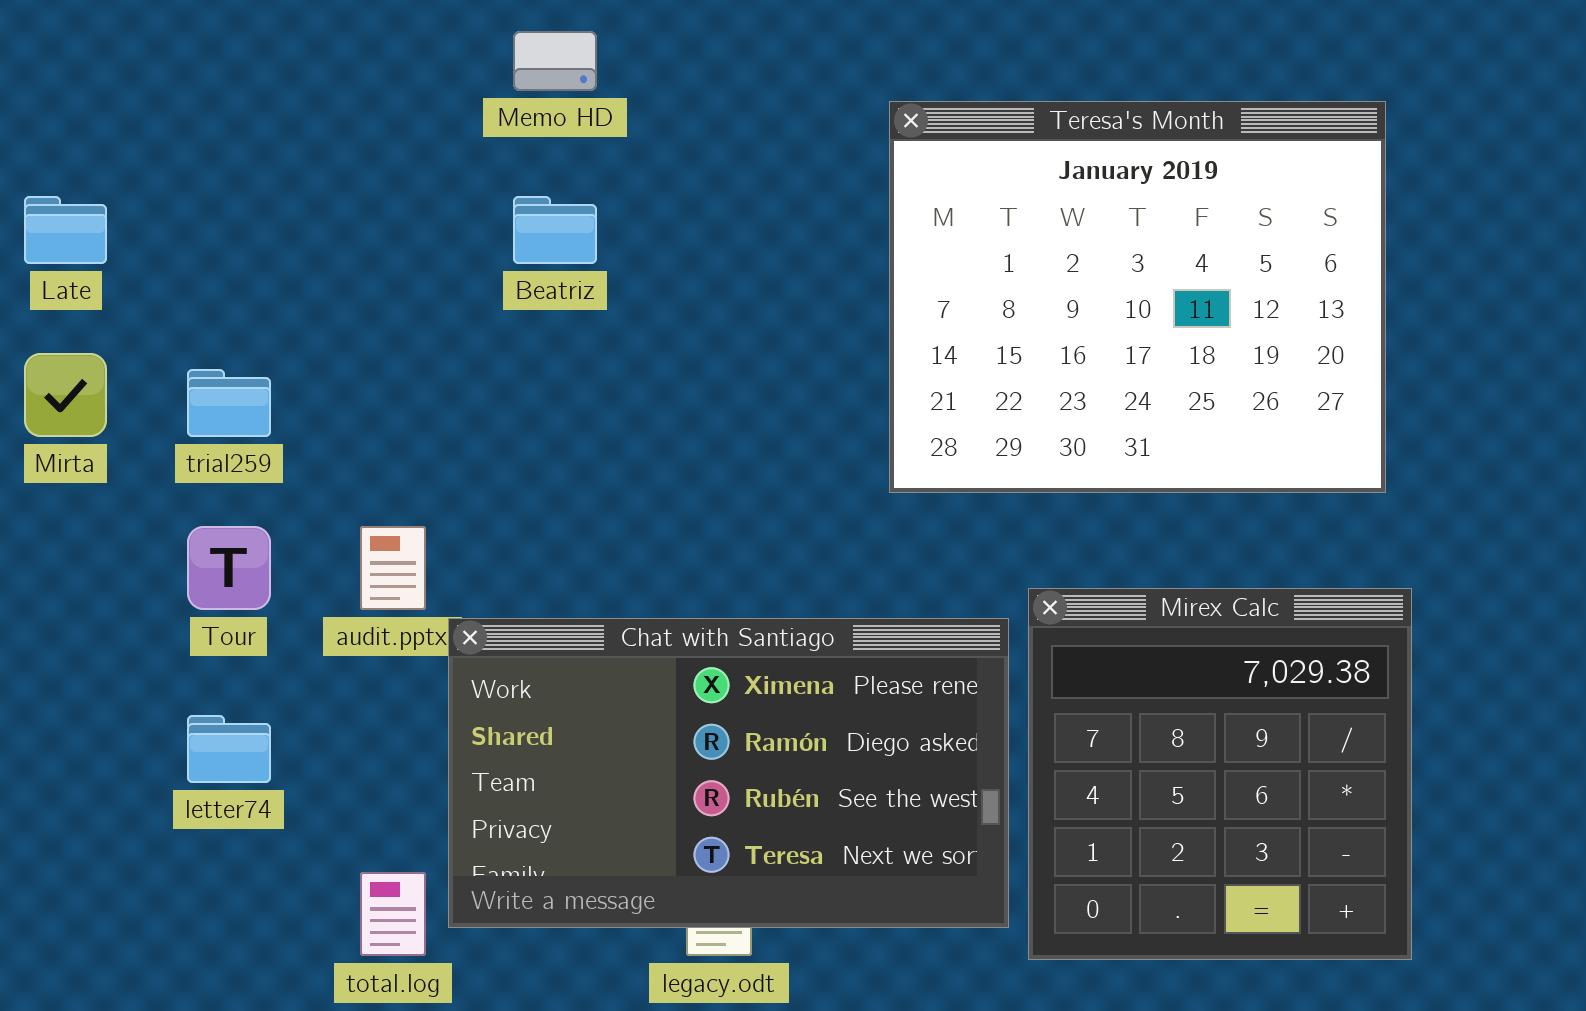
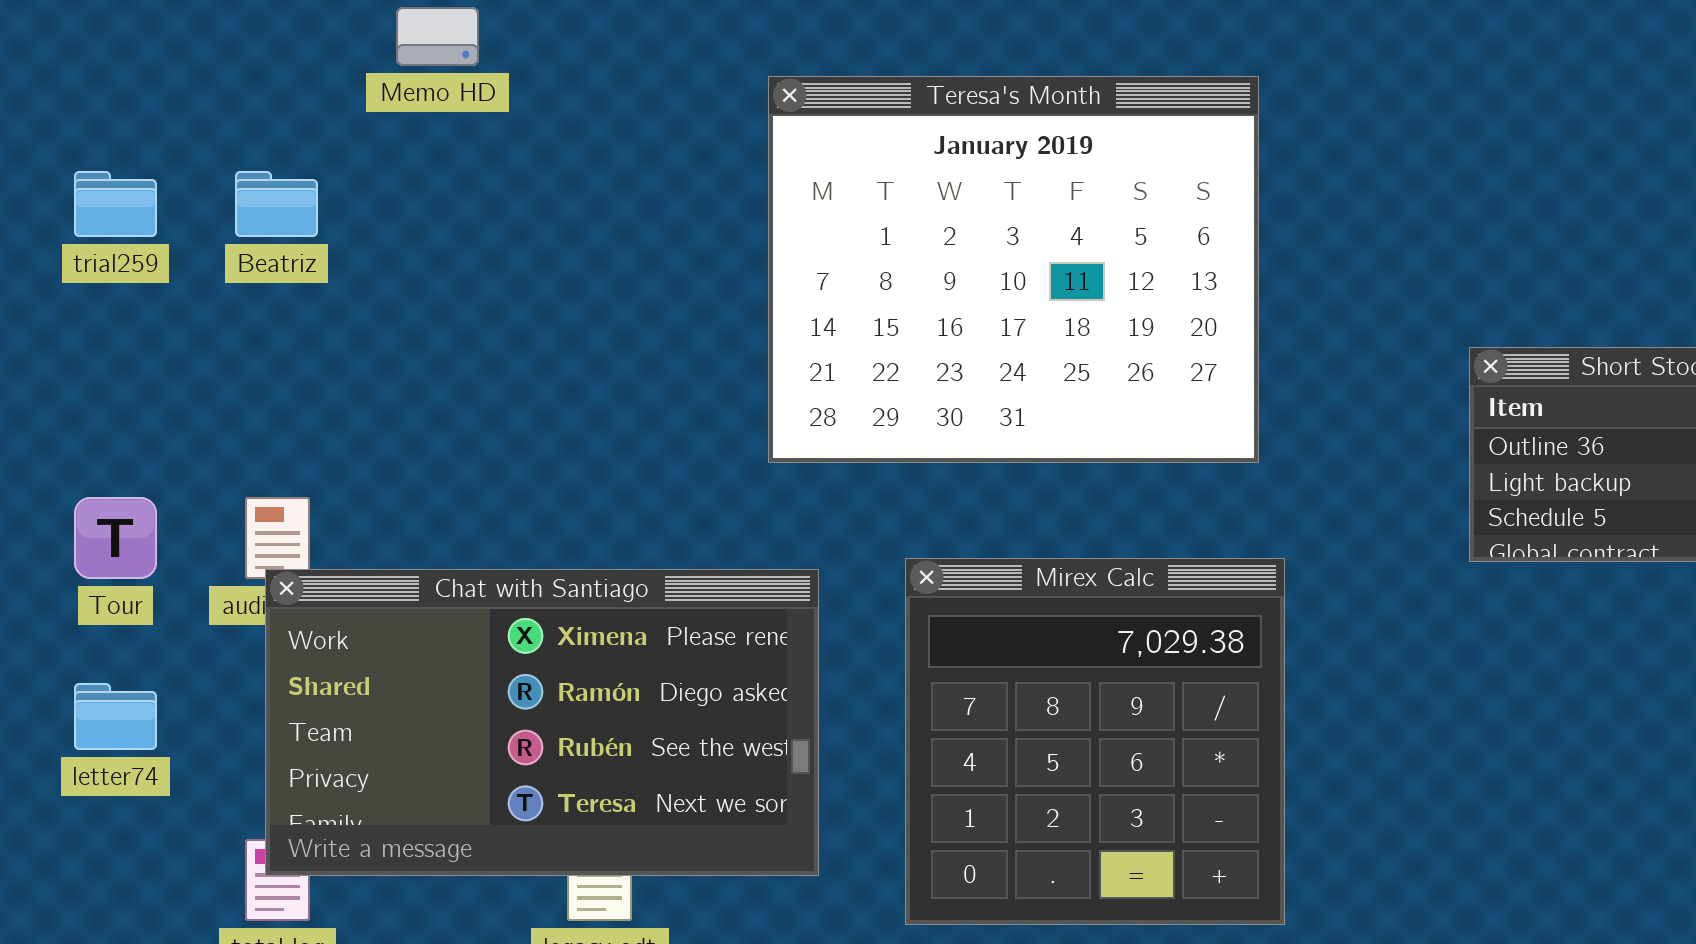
Beatriz: [513,196,597,264] -> [235,171,318,237], moved
trial259: [187,369,271,437] -> [74,171,157,237], moved
Chat with Santiago: [448,618,1009,928] -> [265,569,819,876], moved

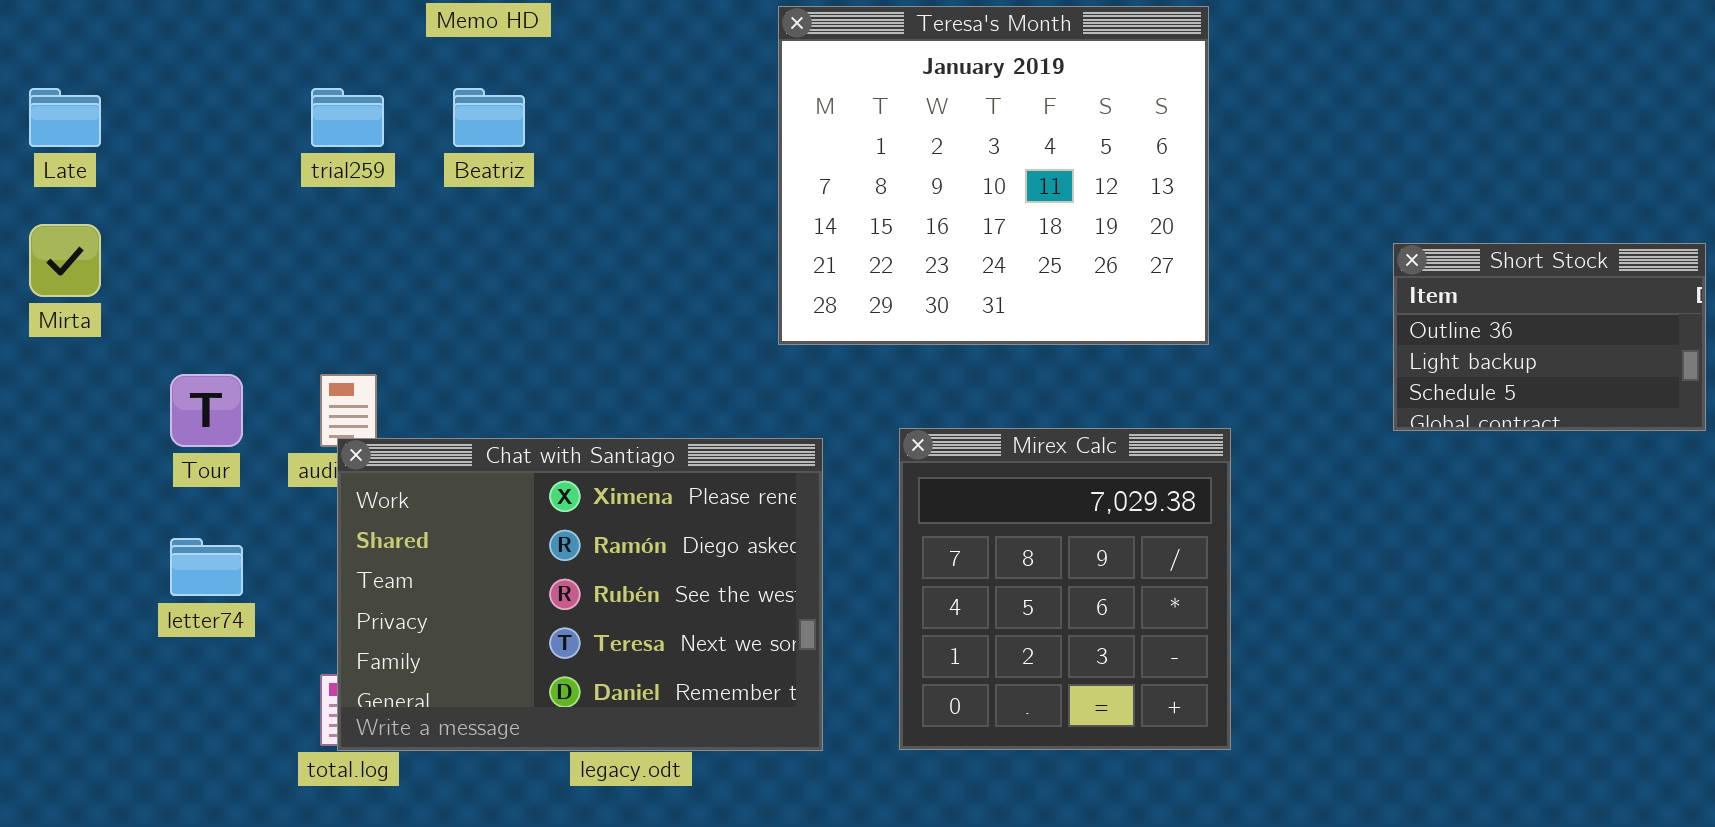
trial259: [74,171,157,237] -> [311,88,384,147], moved
Beatriz: [235,171,318,237] -> [453,88,525,147], moved
Chat with Santiago: [265,569,819,876] -> [337,438,823,751], resized

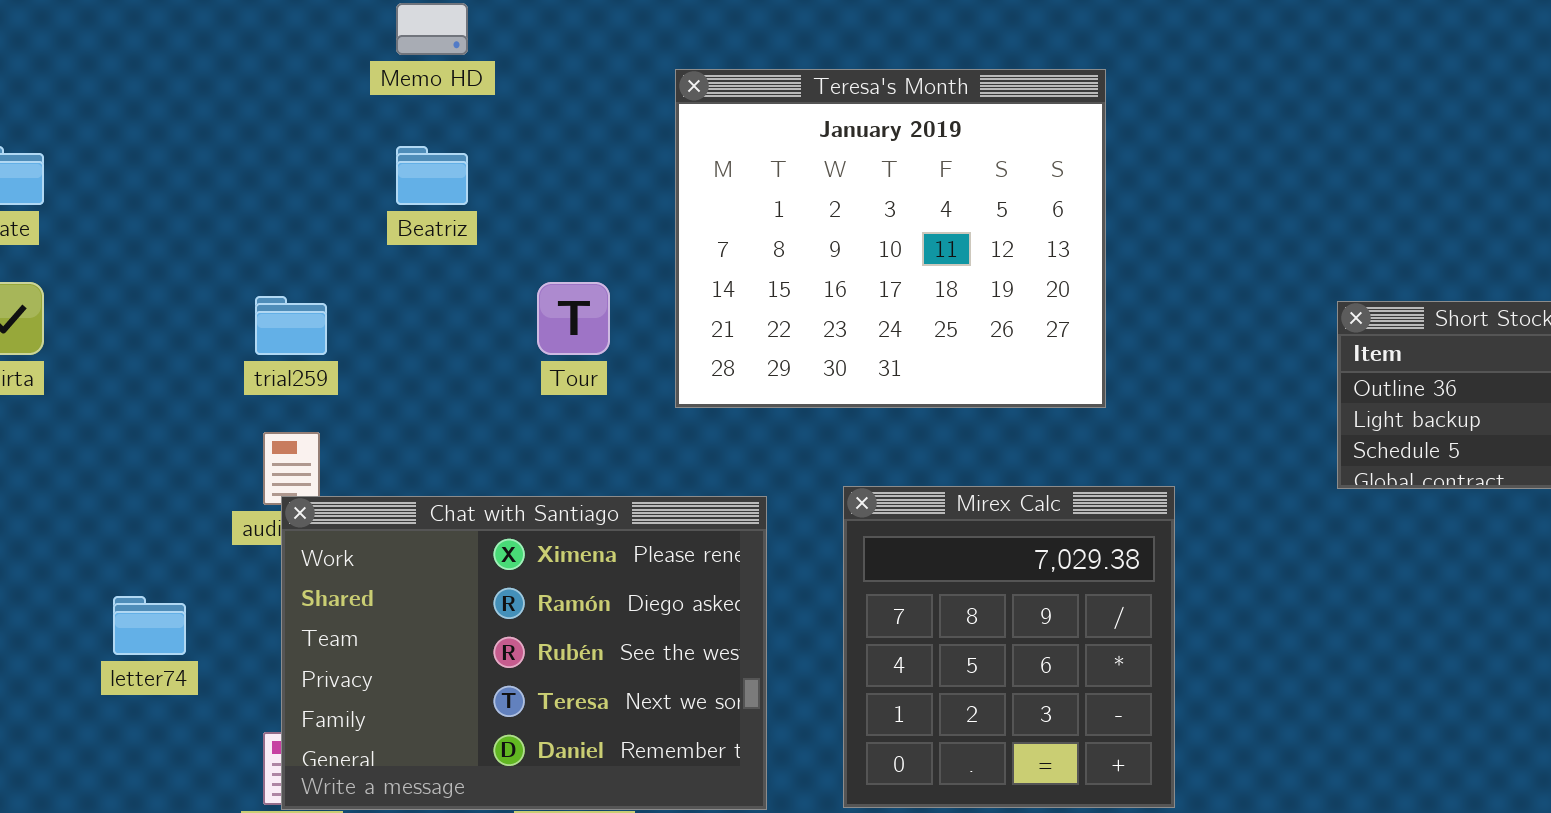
Teresa's Month: [778,6,1209,345] -> [675,69,1106,408], moved
trial259: [311,88,384,147] -> [255,296,327,355], moved
Tour: [170,374,243,447] -> [537,282,610,355], moved

